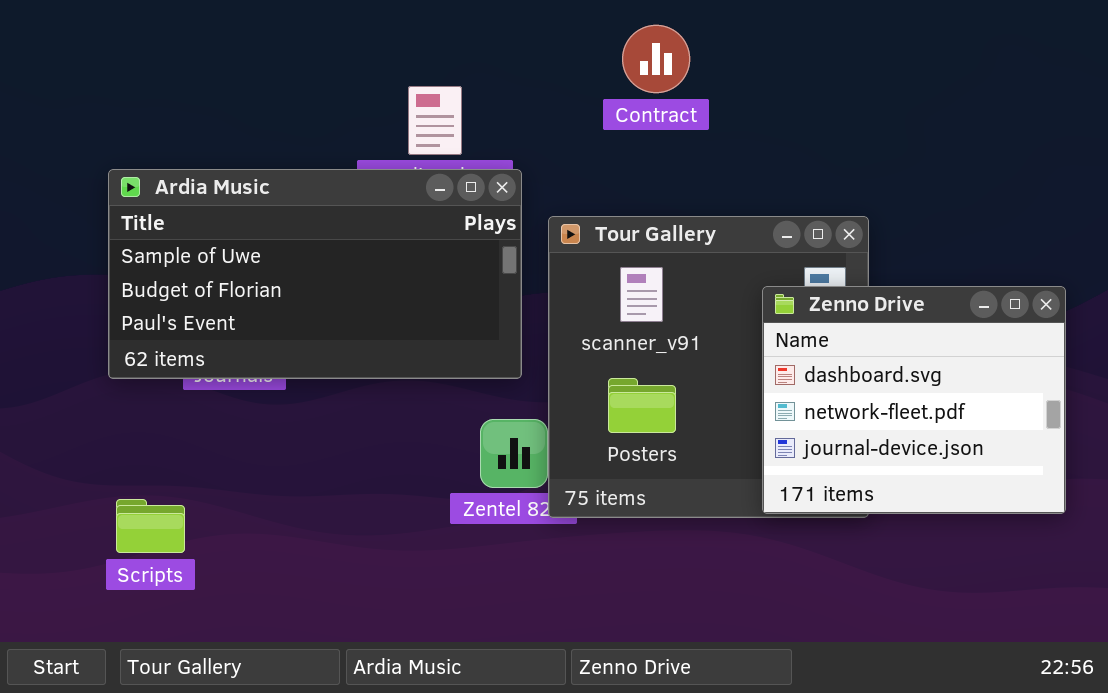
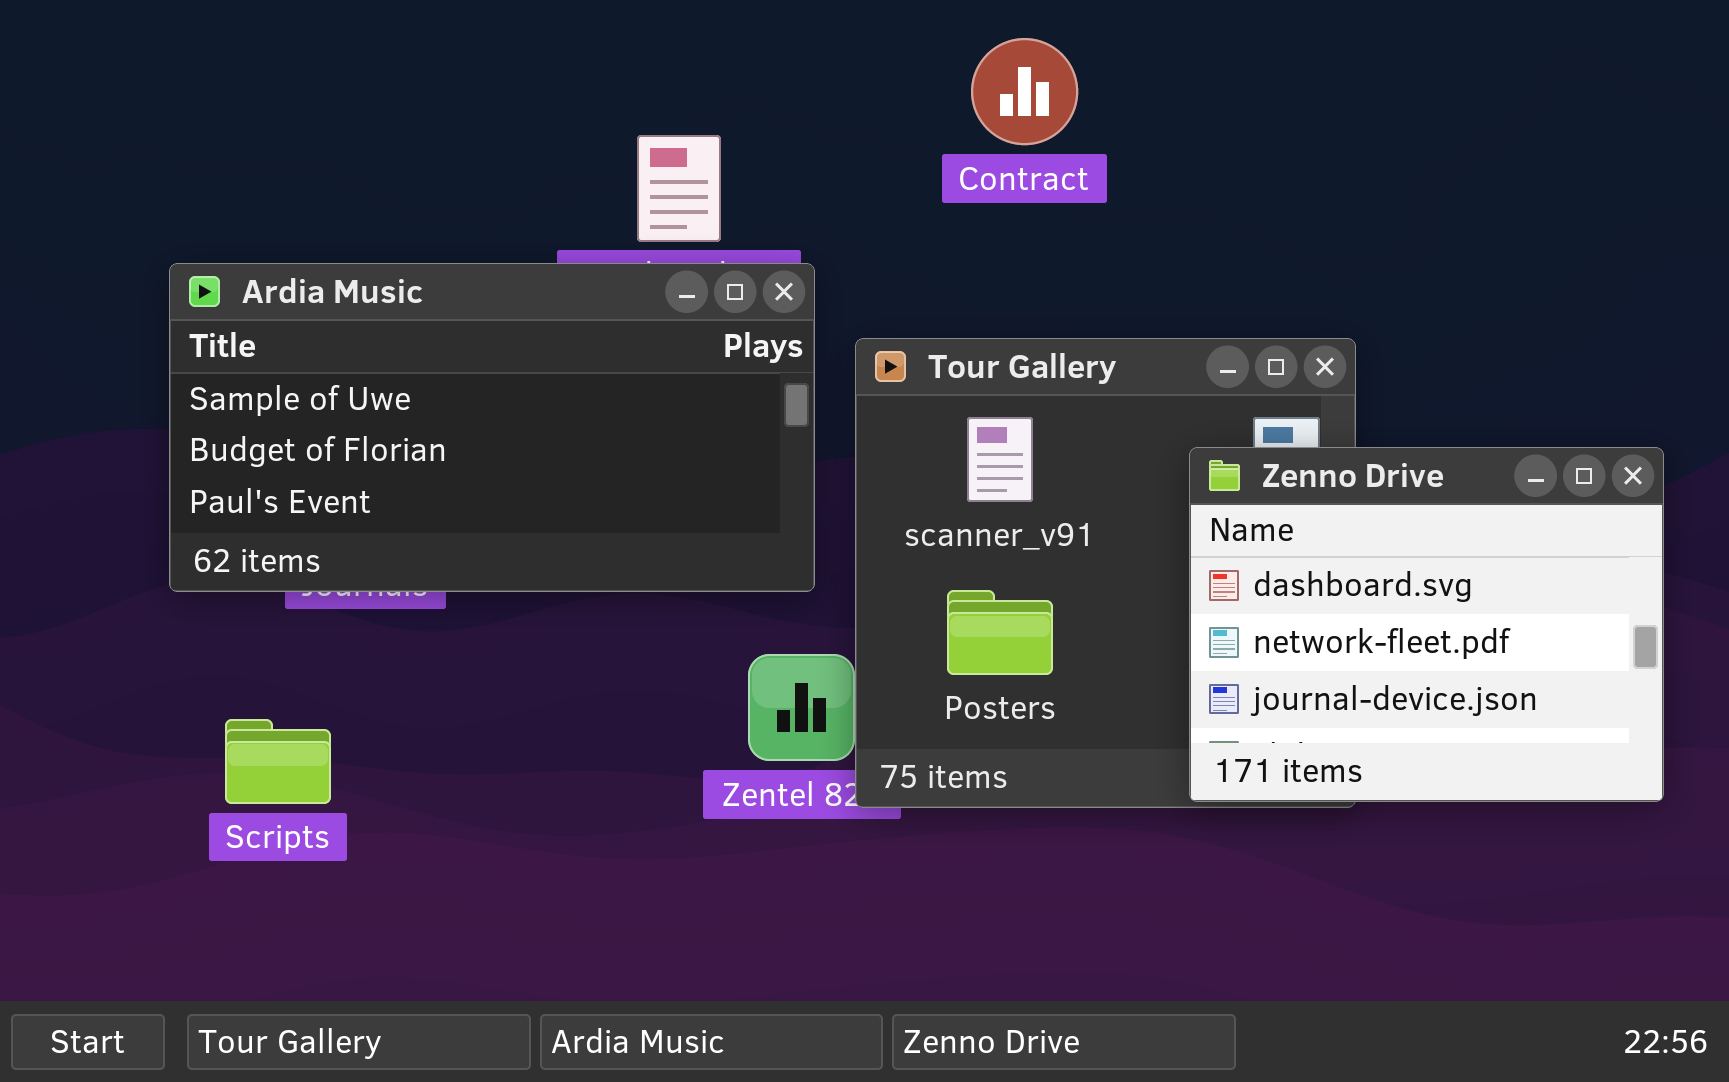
Scripts: [116,499,185,553] -> [225,719,331,804], moved

